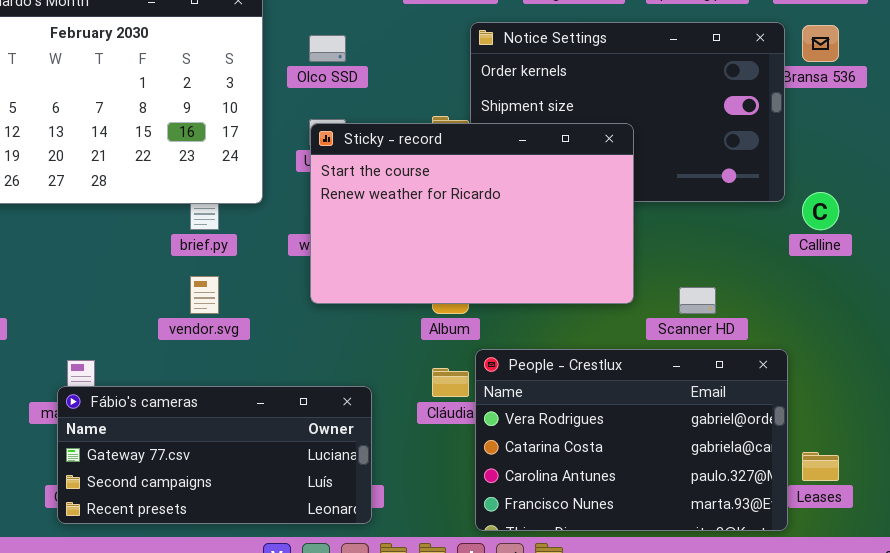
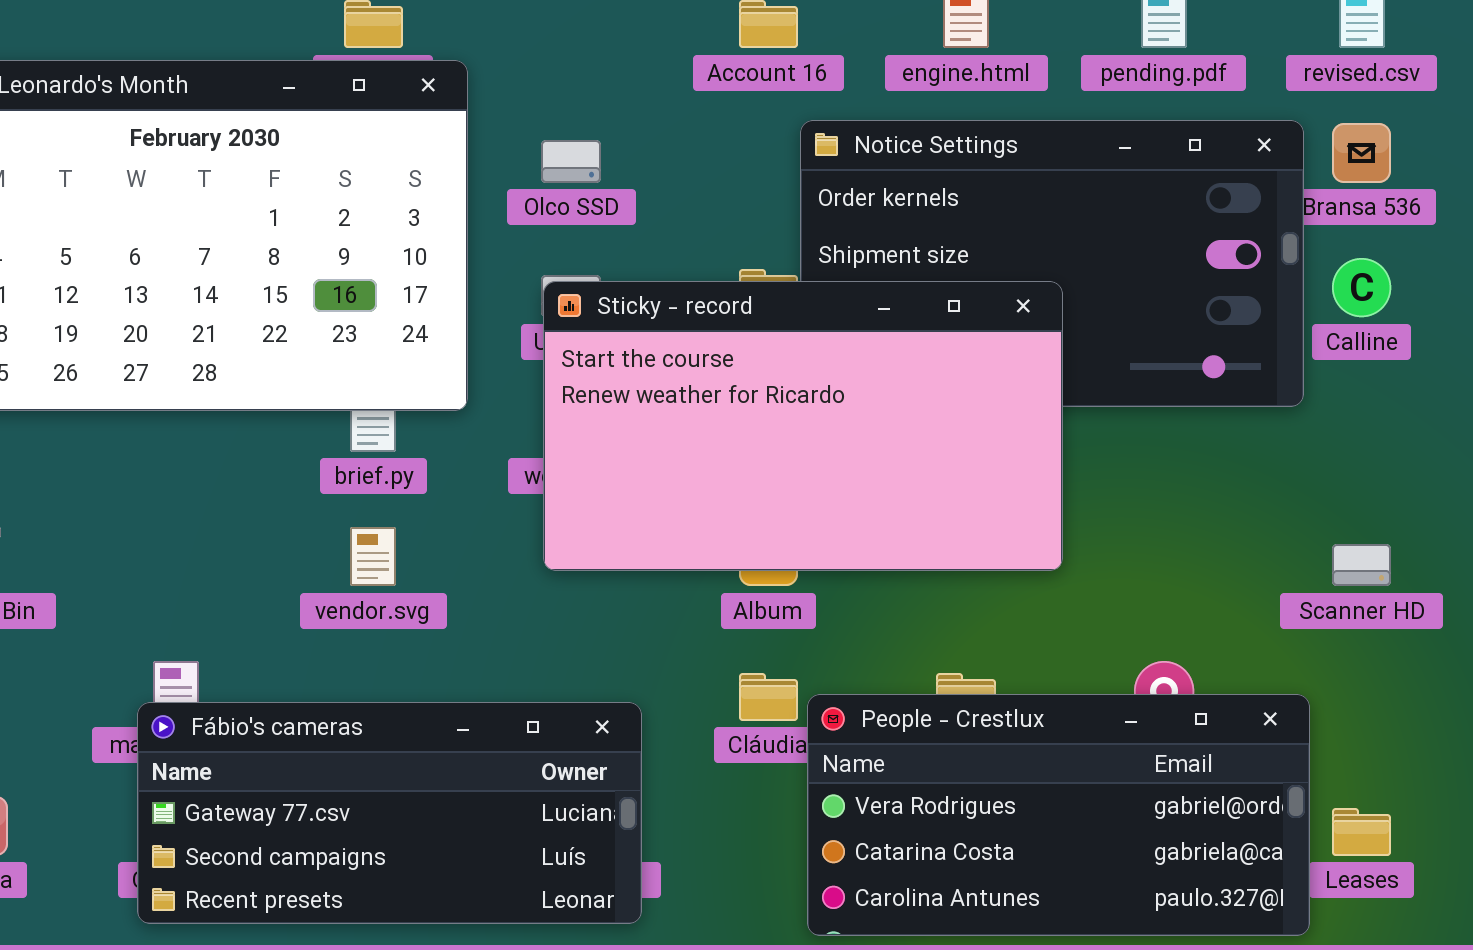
Calline: [802,192,839,230] -> [1332,258,1391,317], moved
Scanner HD: [679,287,716,314] -> [1332,544,1391,586], moved
People - Crestlux: [475,349,788,531] -> [807,694,1310,936], resized

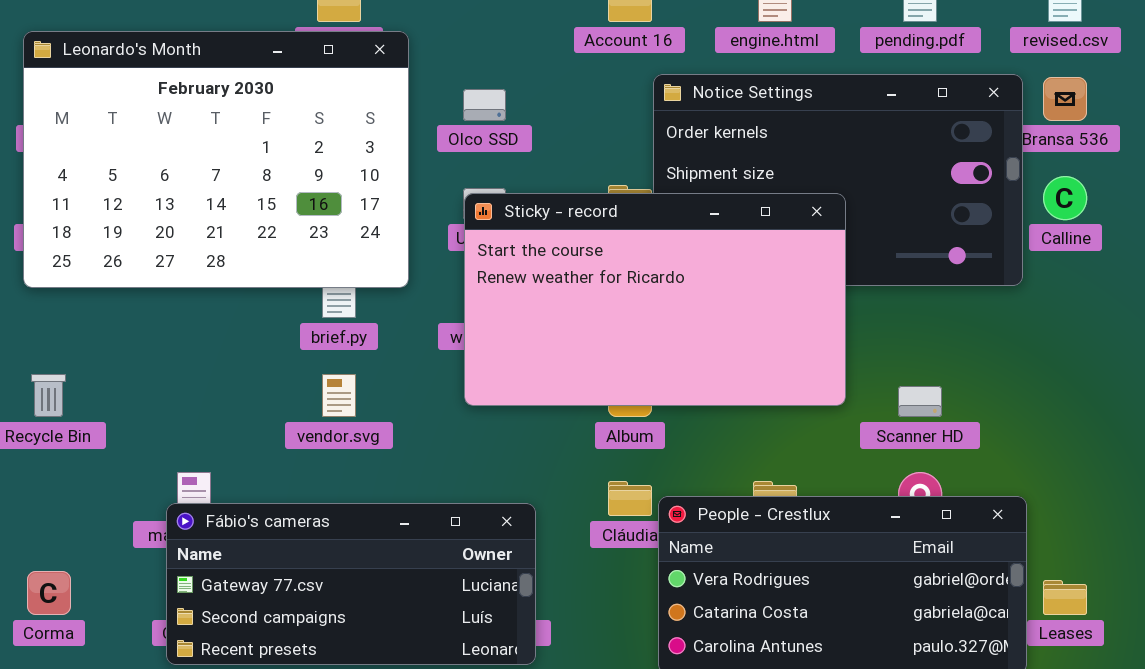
Scanner HD: [1332,544,1391,586] -> [898,386,942,417], moved

